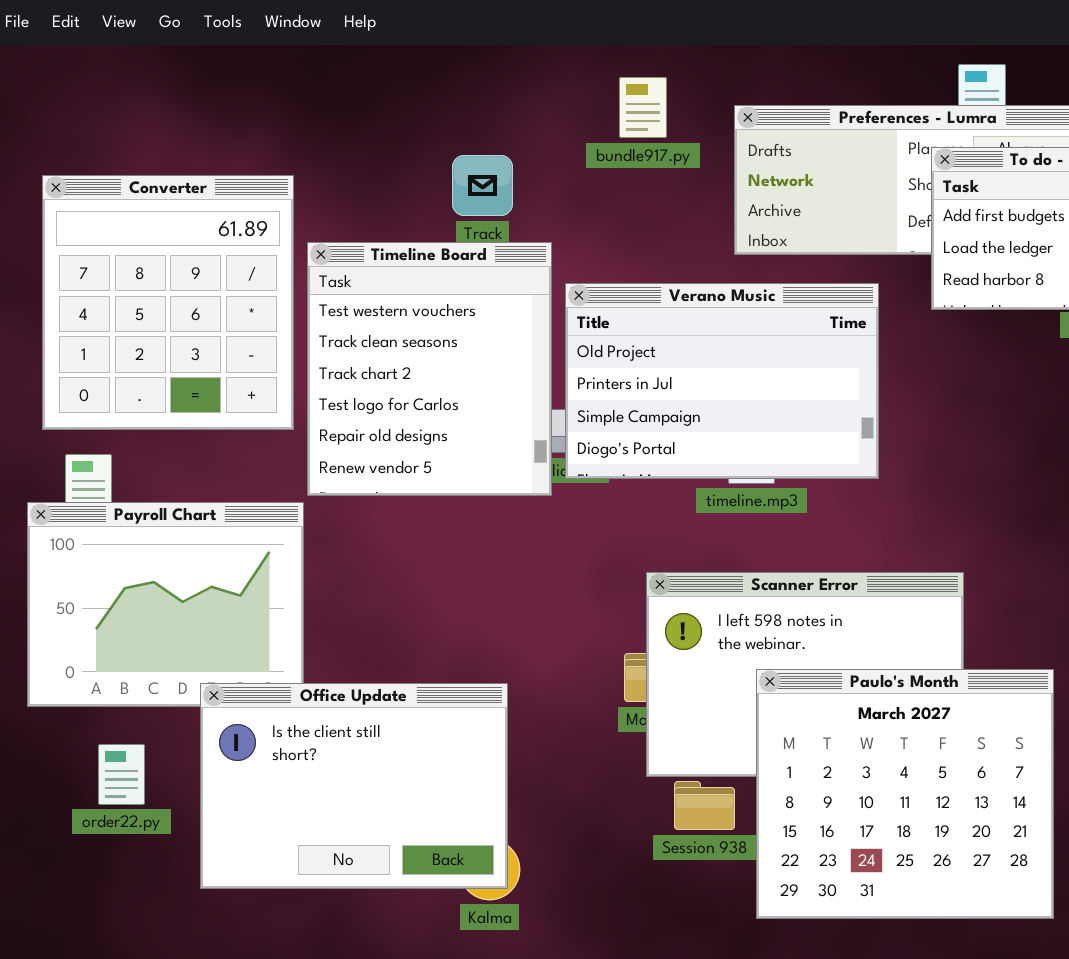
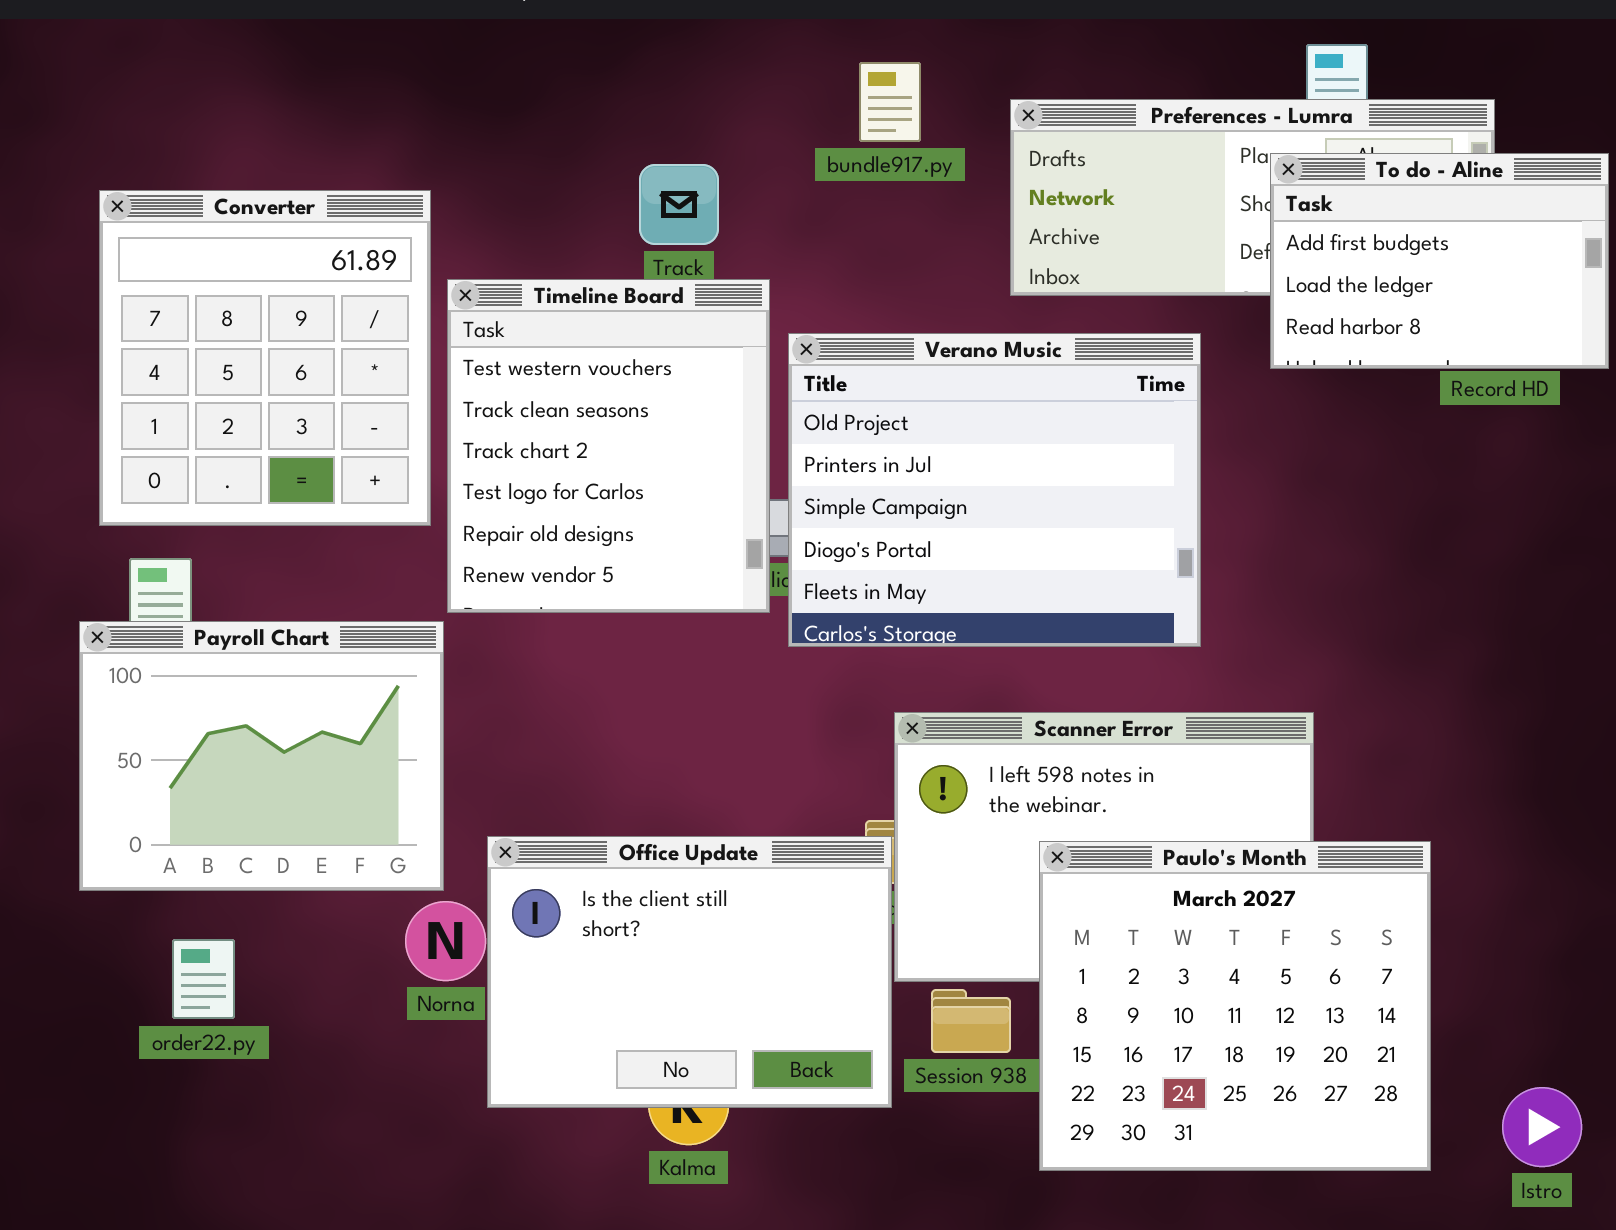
Verano Music: [565,283,879,479] -> [788,333,1201,647], resized
Office Update: [200,683,508,889] -> [487,836,892,1108], moved

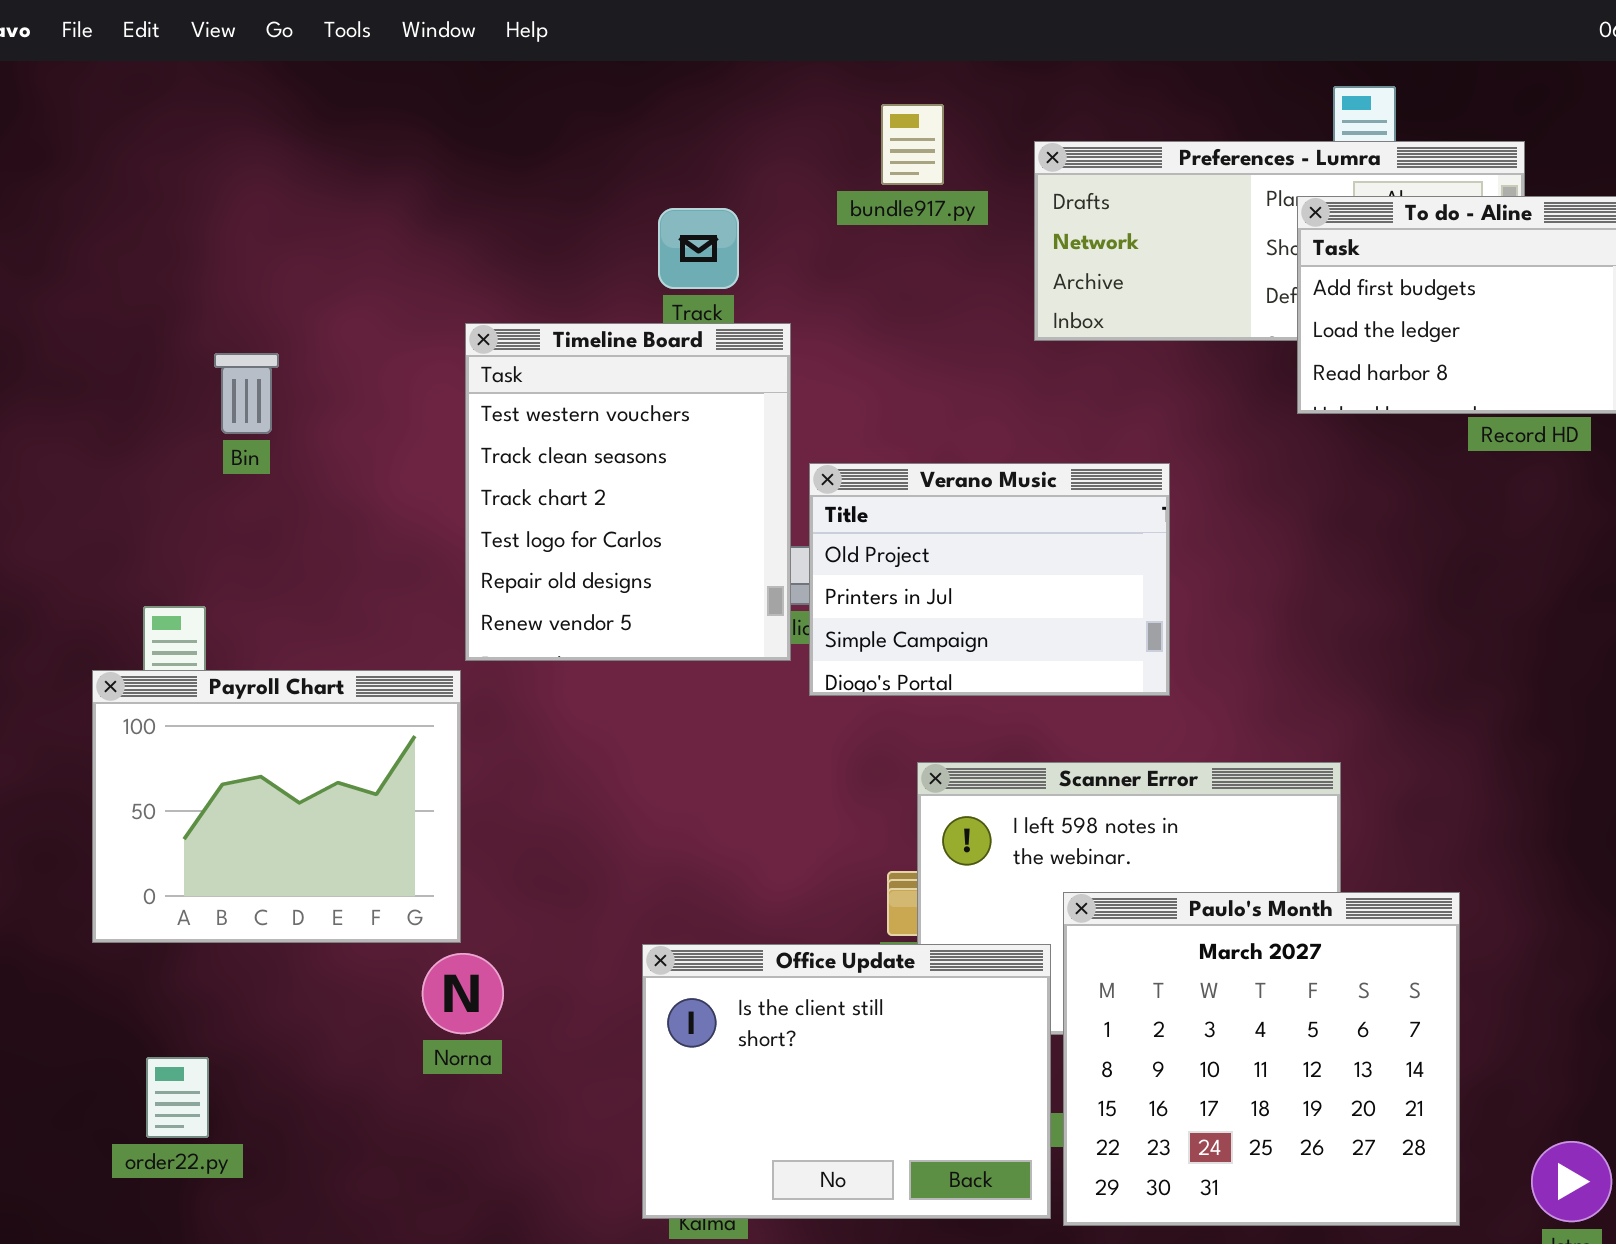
Converter: [99,190,431,526] -> none, closed
Verano Music: [788,333,1201,647] -> [809,463,1170,696], resized
Office Update: [487,836,892,1108] -> [642,944,1051,1219], moved
order22.py: [172,939,235,1019] -> [146,1057,209,1138], moved

